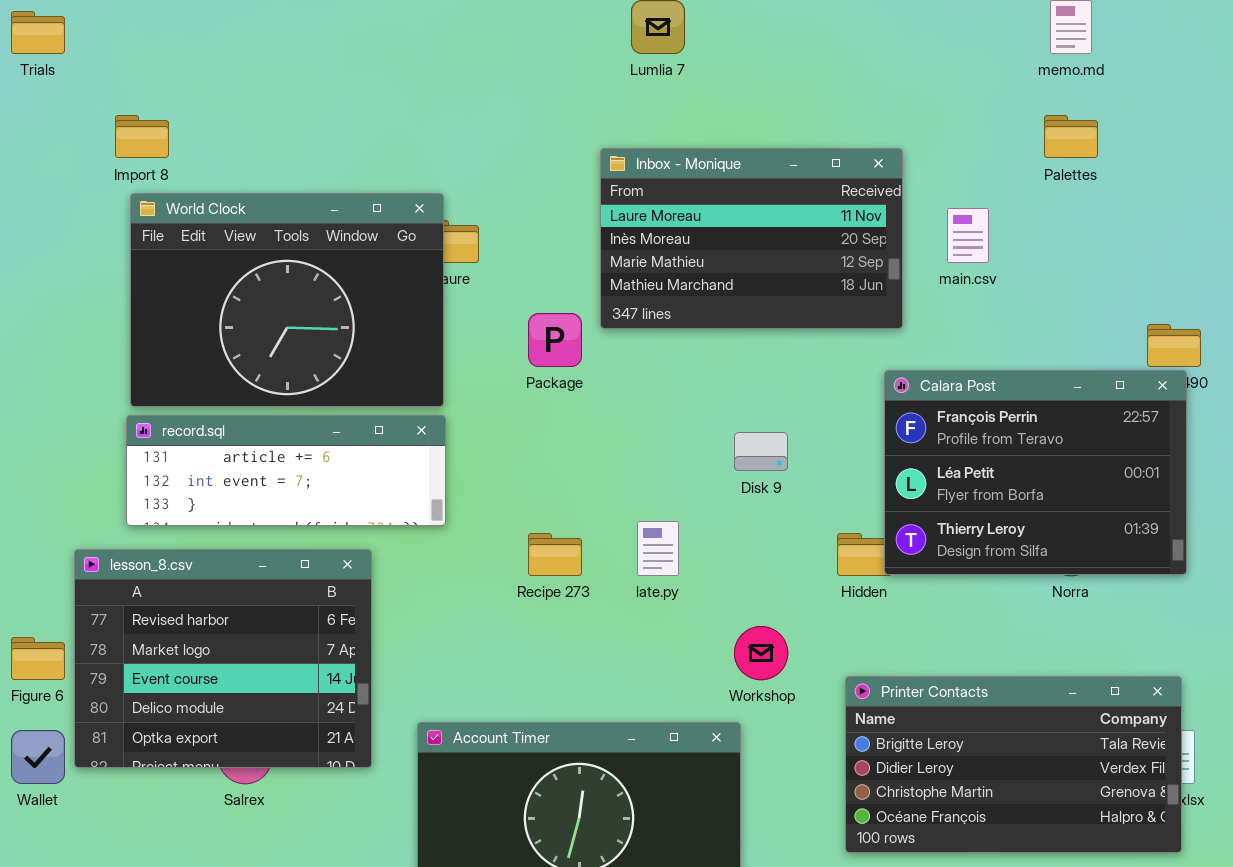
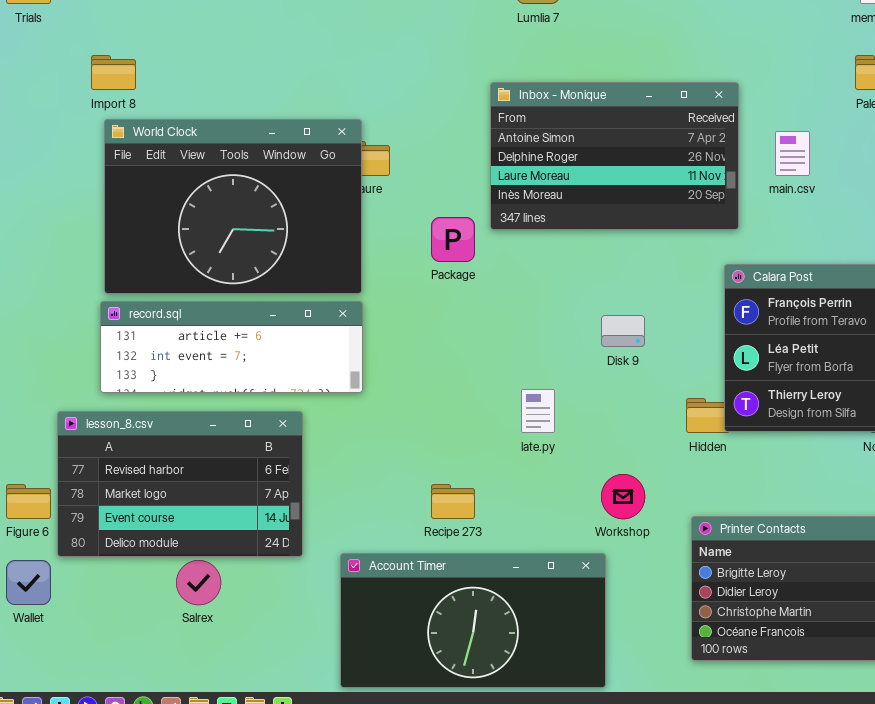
Inbox - Monique: [600,148,903,329] -> [490,82,739,230], scrolled up 2 rows
Recipe 273: [528,533,582,576] -> [431,484,475,519], moved
lesson_8.csv: [74,549,372,768] -> [57,411,303,557], resized

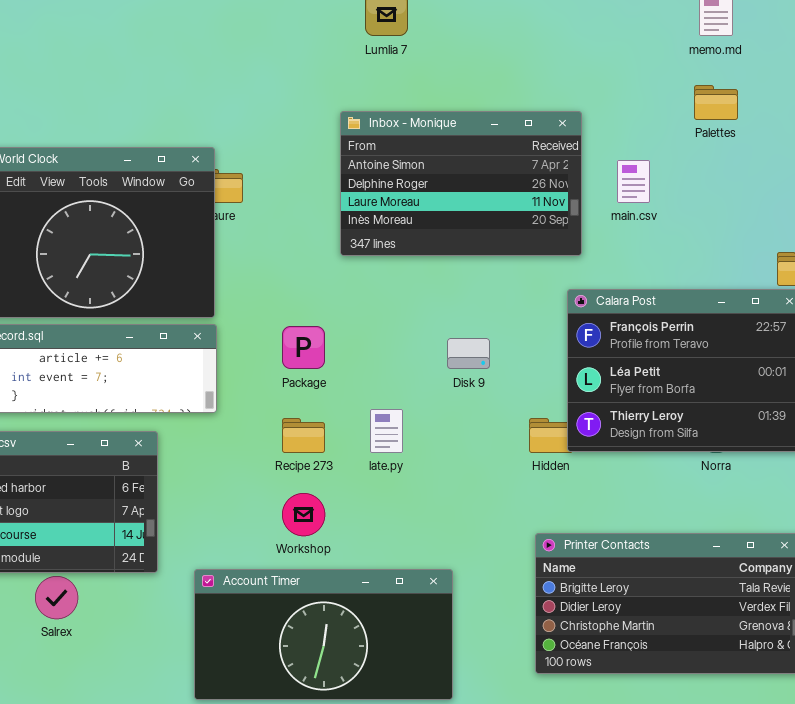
Package: [431,217,475,262] -> [282,326,325,369], moved
Workshop: [601,474,645,519] -> [282,493,325,536], moved
Recipe 273: [431,484,475,519] -> [282,418,325,453], moved

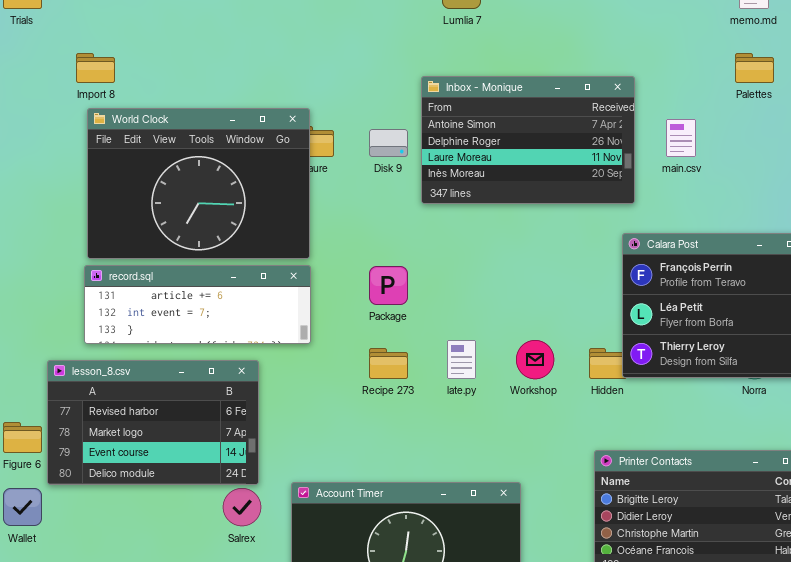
Disk 9: [447,338,490,369] -> [369,129,408,157], moved
Workshop: [282,493,325,536] -> [516,340,554,379], moved
Salrex: [35,576,78,619] -> [223,488,261,526], moved

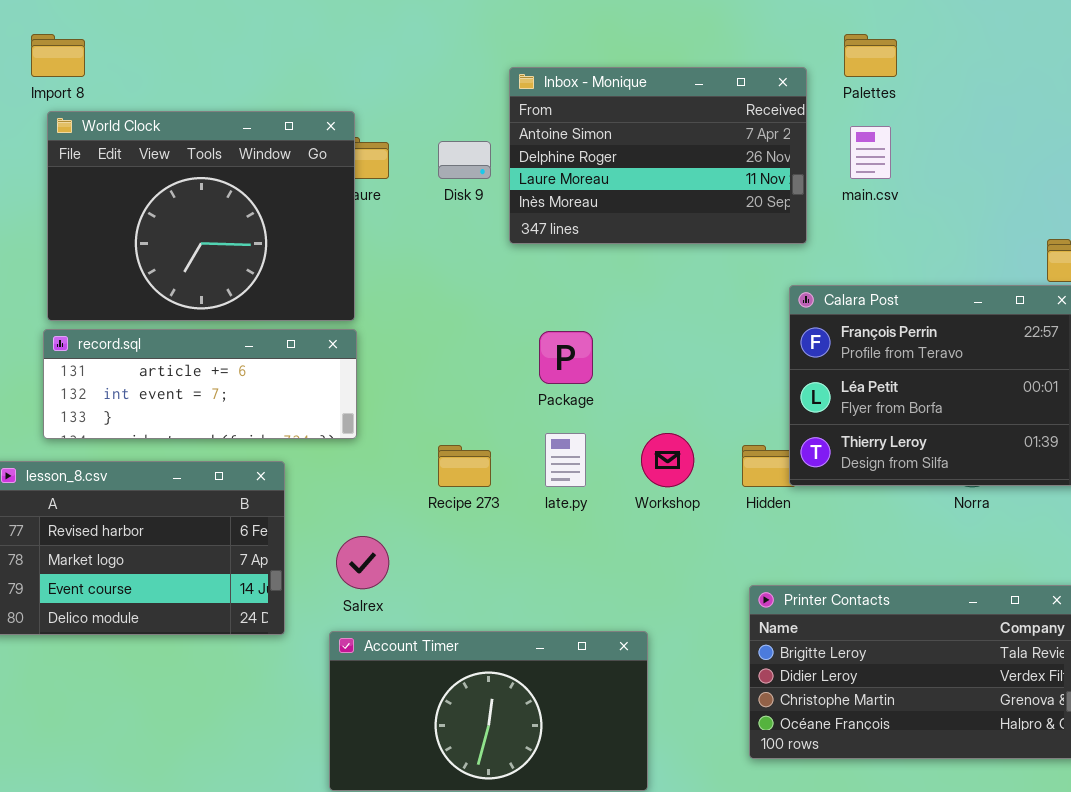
Palettes: [735,53,774,83] -> [844,34,897,77], moved
Package: [369,266,408,305] -> [539,331,593,384], moved
Salrex: [223,488,261,526] -> [336,536,389,589], moved

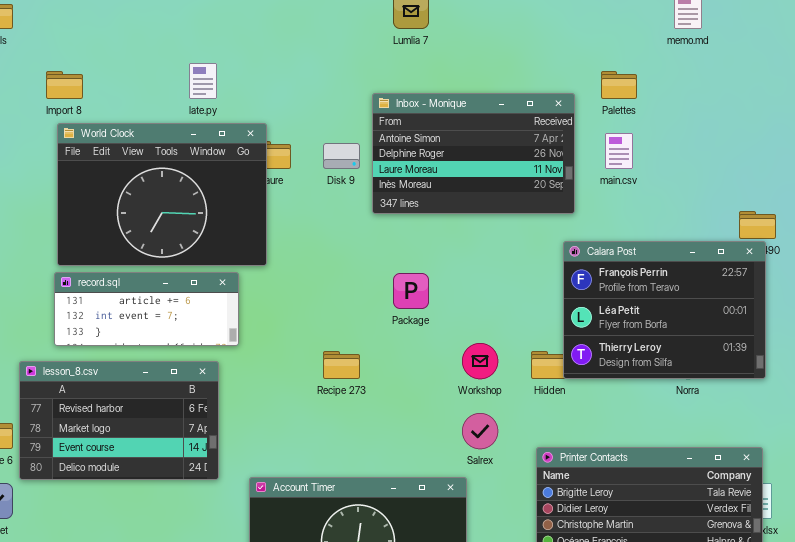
record.sql: [43,329,357,439] -> [54,272,239,346], resized
late.py: [545,433,586,487] -> [189,63,217,99], moved
Salrex: [336,536,389,589] -> [462,413,498,449], moved

